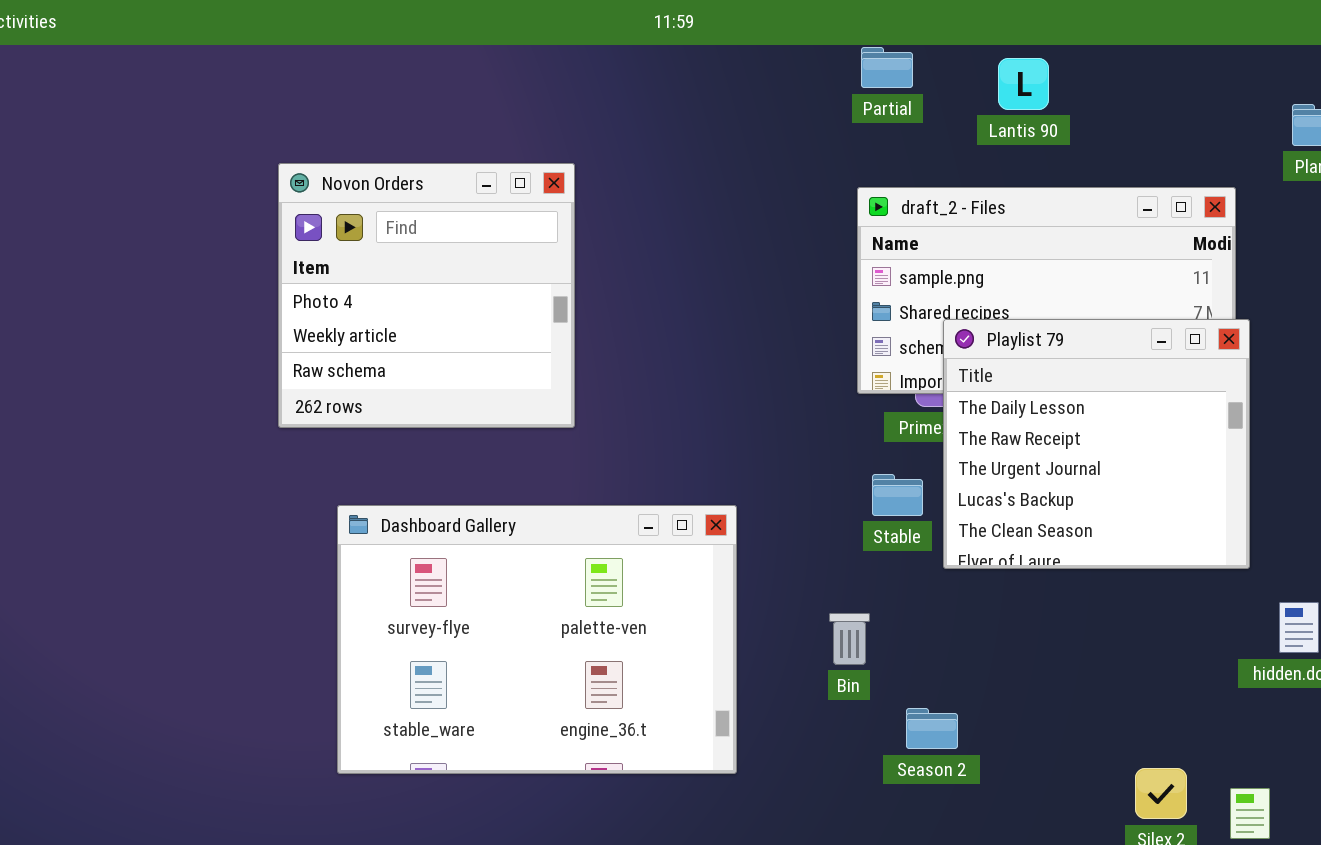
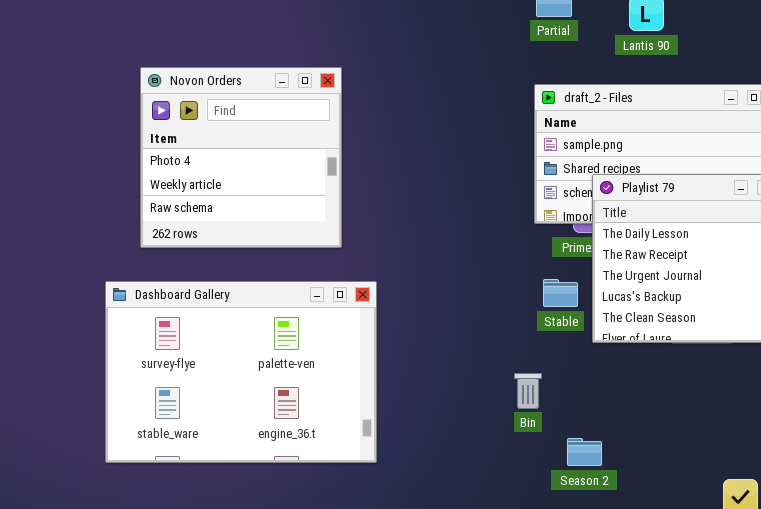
Dashboard Gallery: [337,505,737,774] -> [105,281,377,463], moved

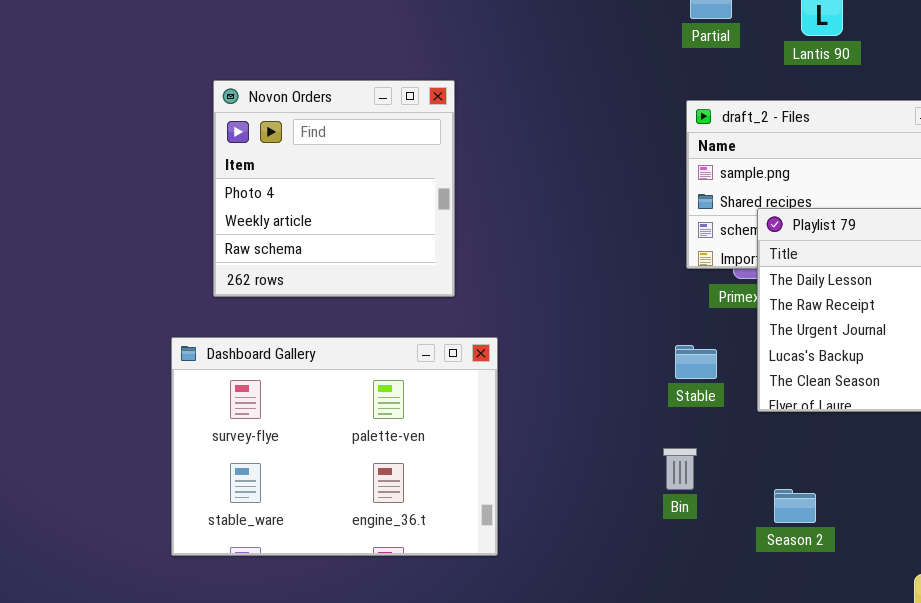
Stable: [543,279,578,307] -> [675,345,717,379], moved
Season 2: [567,438,602,466] -> [774,489,816,523], moved

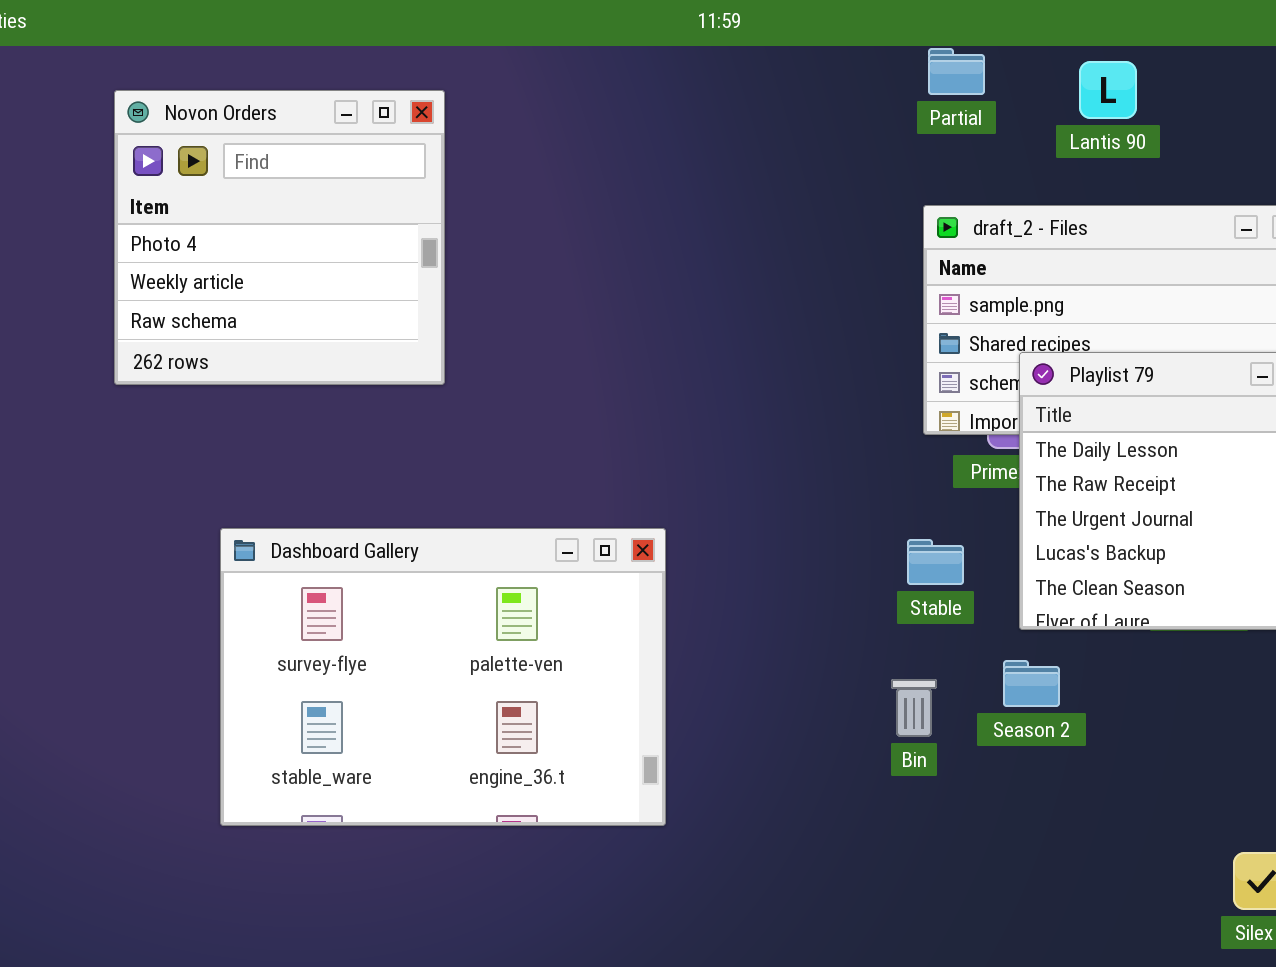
Novon Orders: [213,80,455,297] -> [114,90,445,385], moved
Season 2: [774,489,816,523] -> [1003,660,1060,707], moved

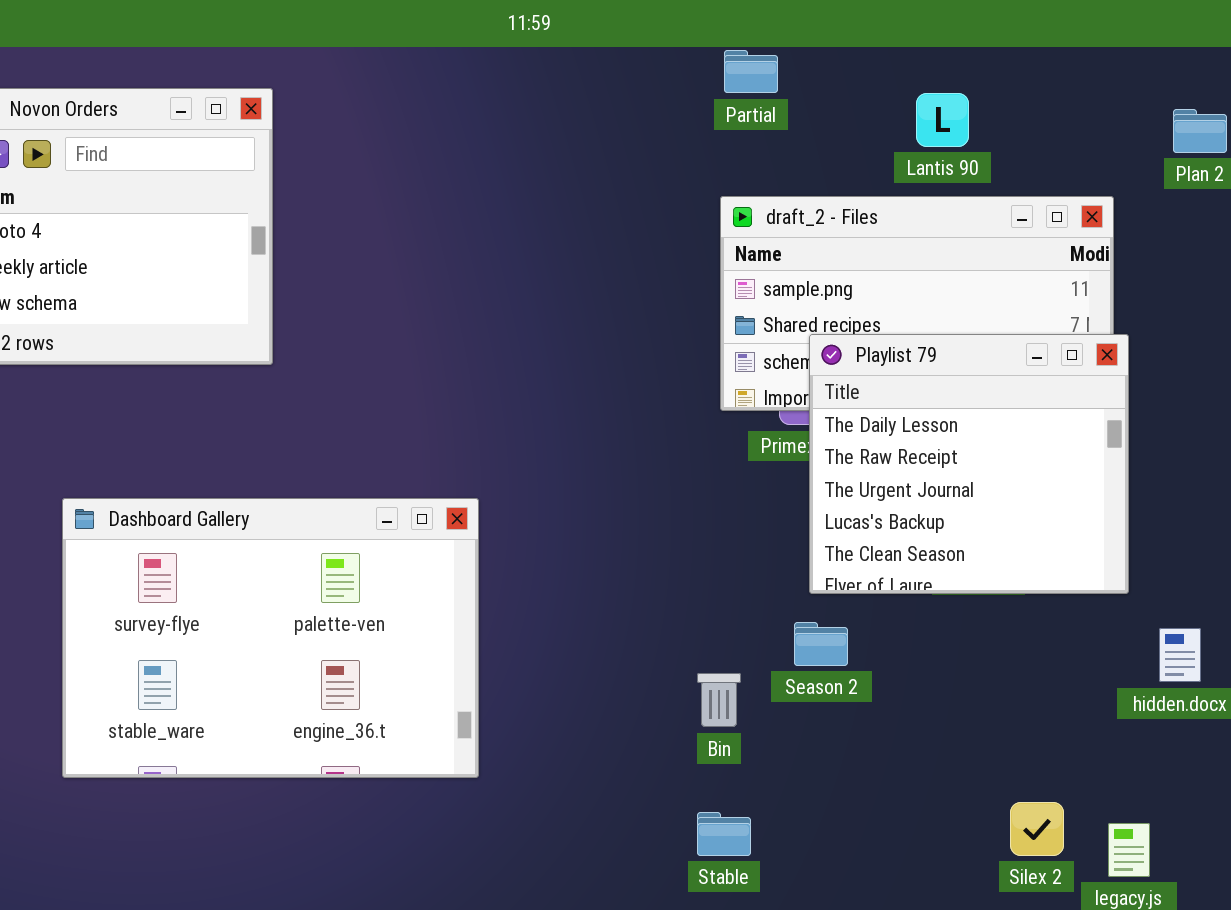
Lantis 90: [1079,61,1137,119] -> [916,93,969,147], moved
Stable: [907,539,964,585] -> [697,812,751,856], moved
Bin: [891,679,937,737] -> [697,673,741,727], moved

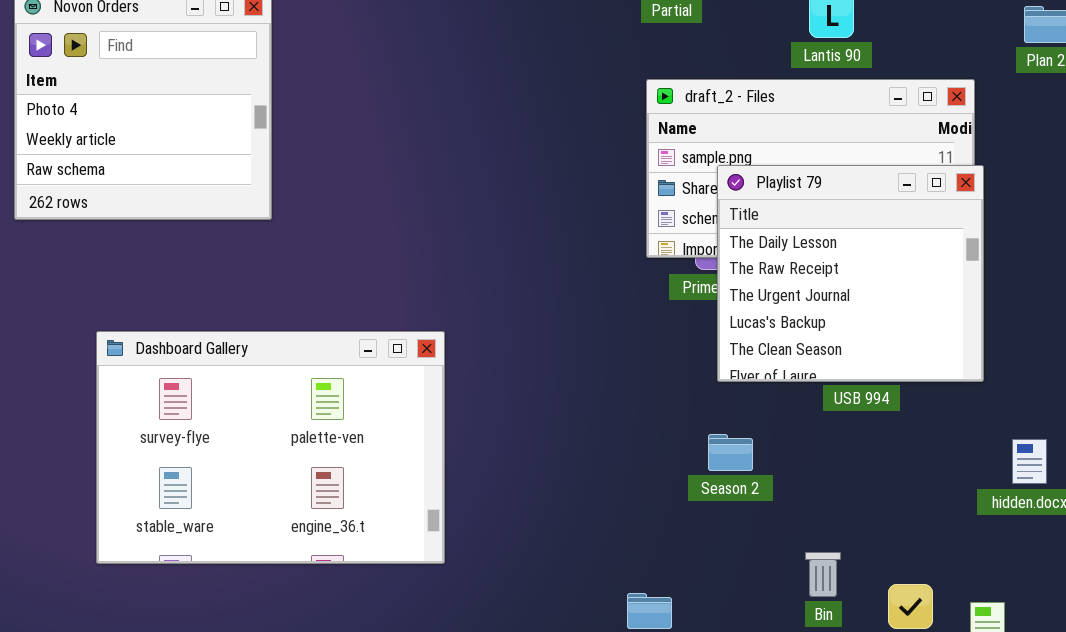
Playlist 79: [809,334,1129,594] -> [717,165,984,382], moved
Bin: [697,673,741,727] -> [805,552,841,597], moved

